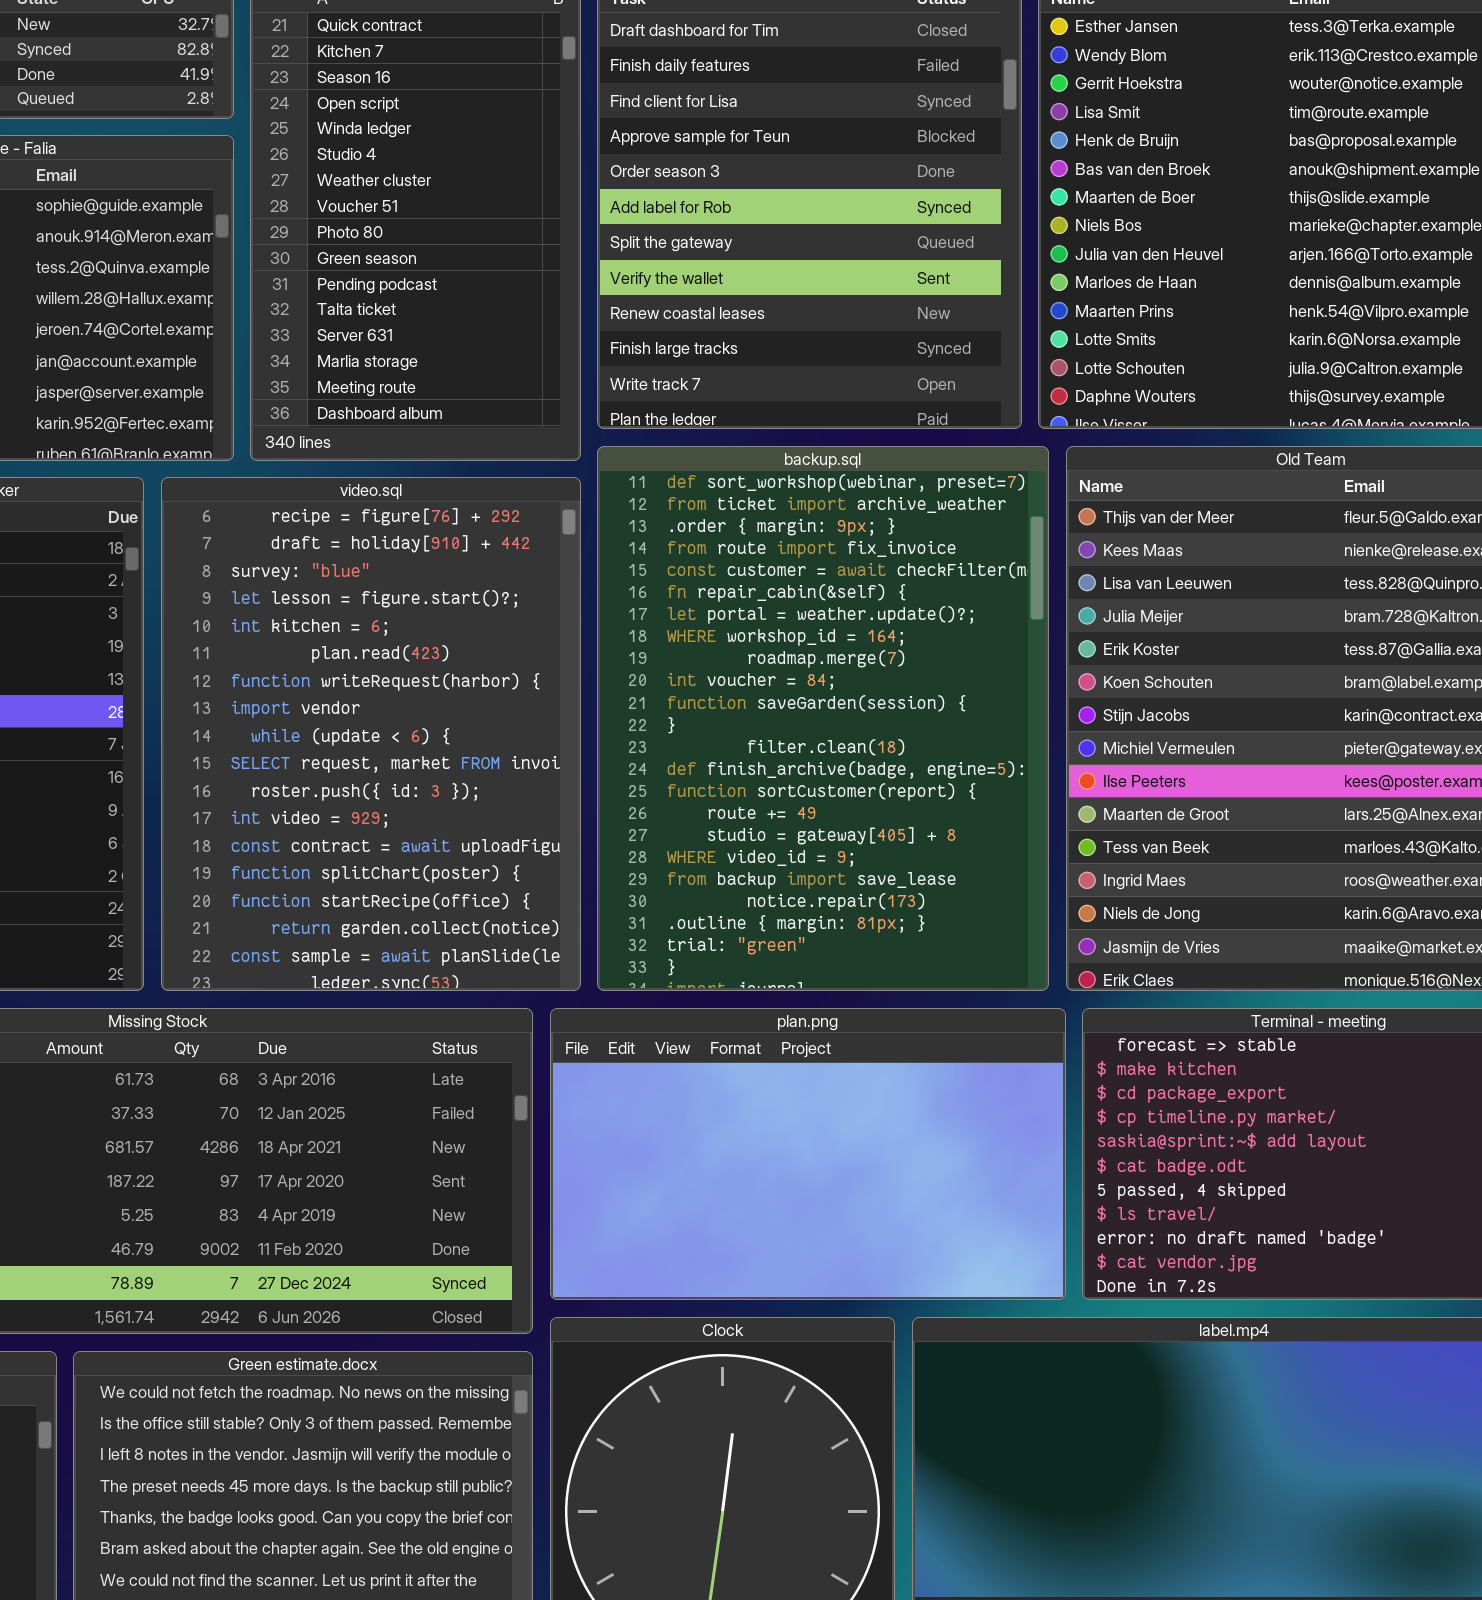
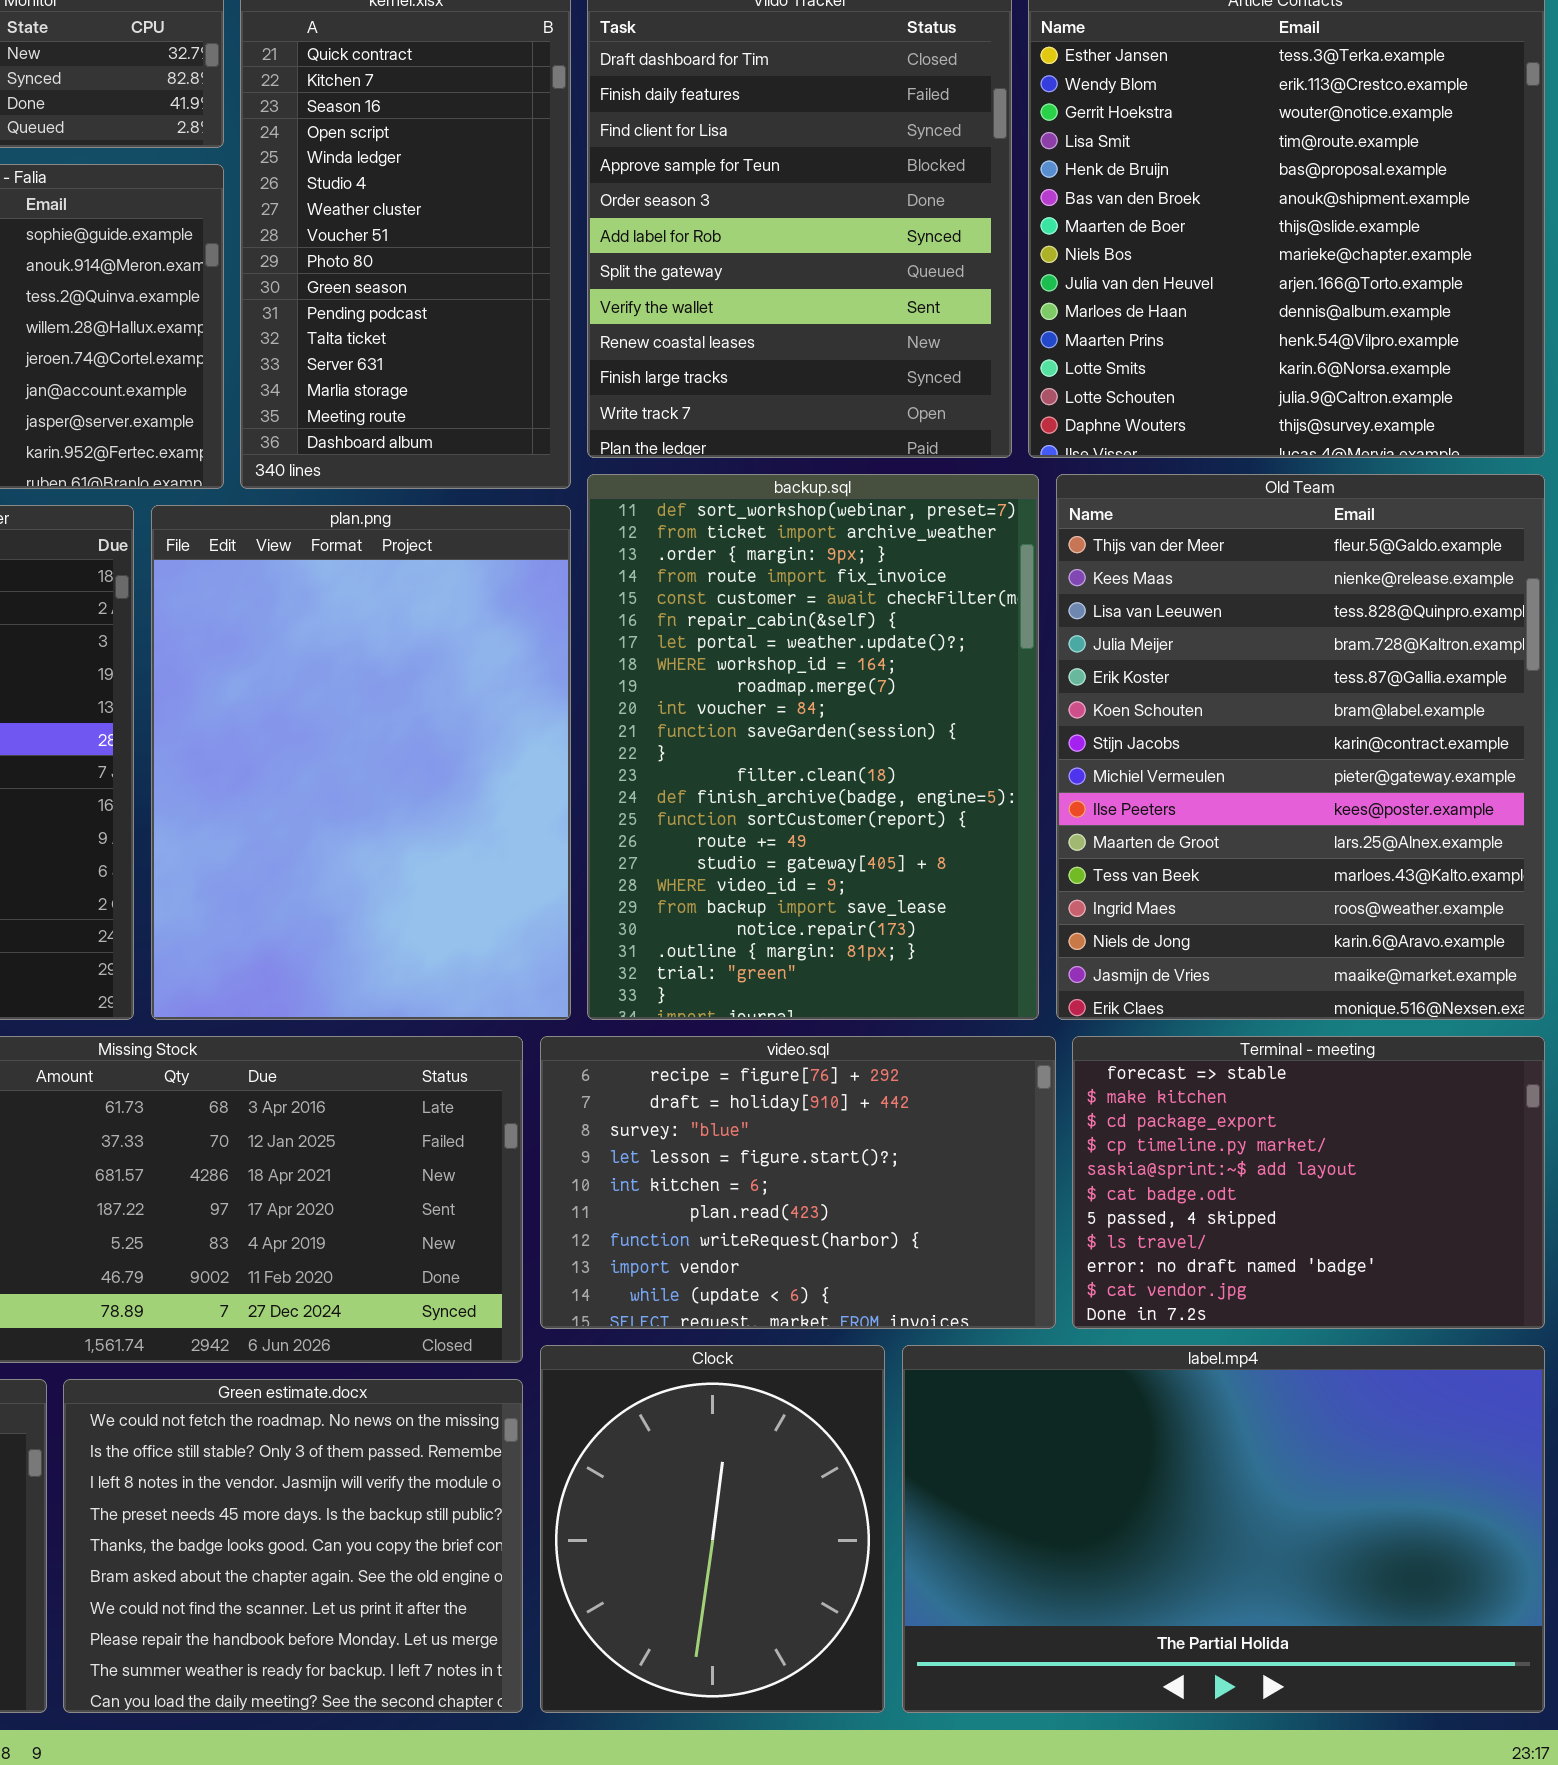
video.sql: [161,477,581,991] -> [540,1036,1056,1329], moved, resized
plan.png: [550,1008,1066,1300] -> [151,505,571,1020], moved, resized

